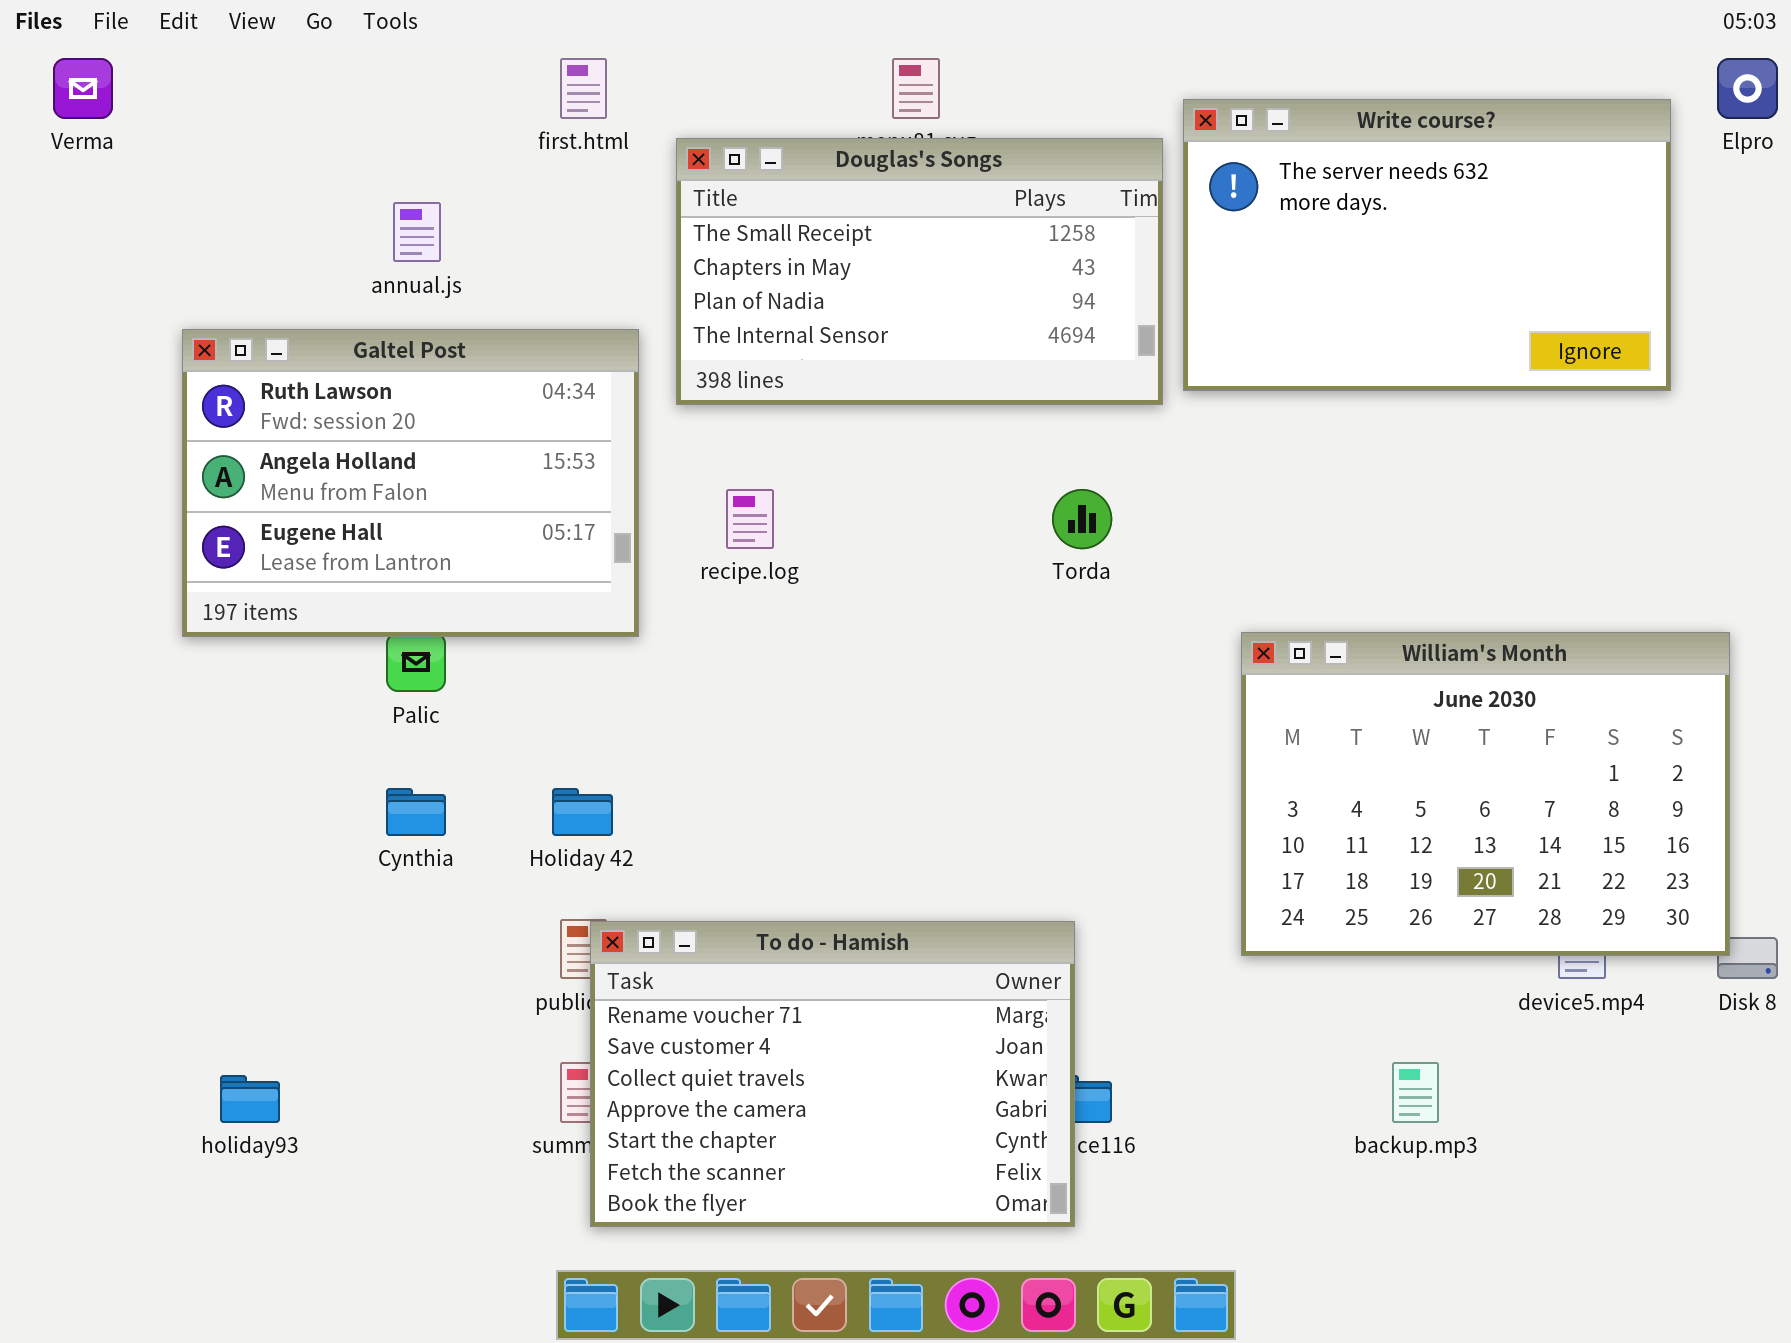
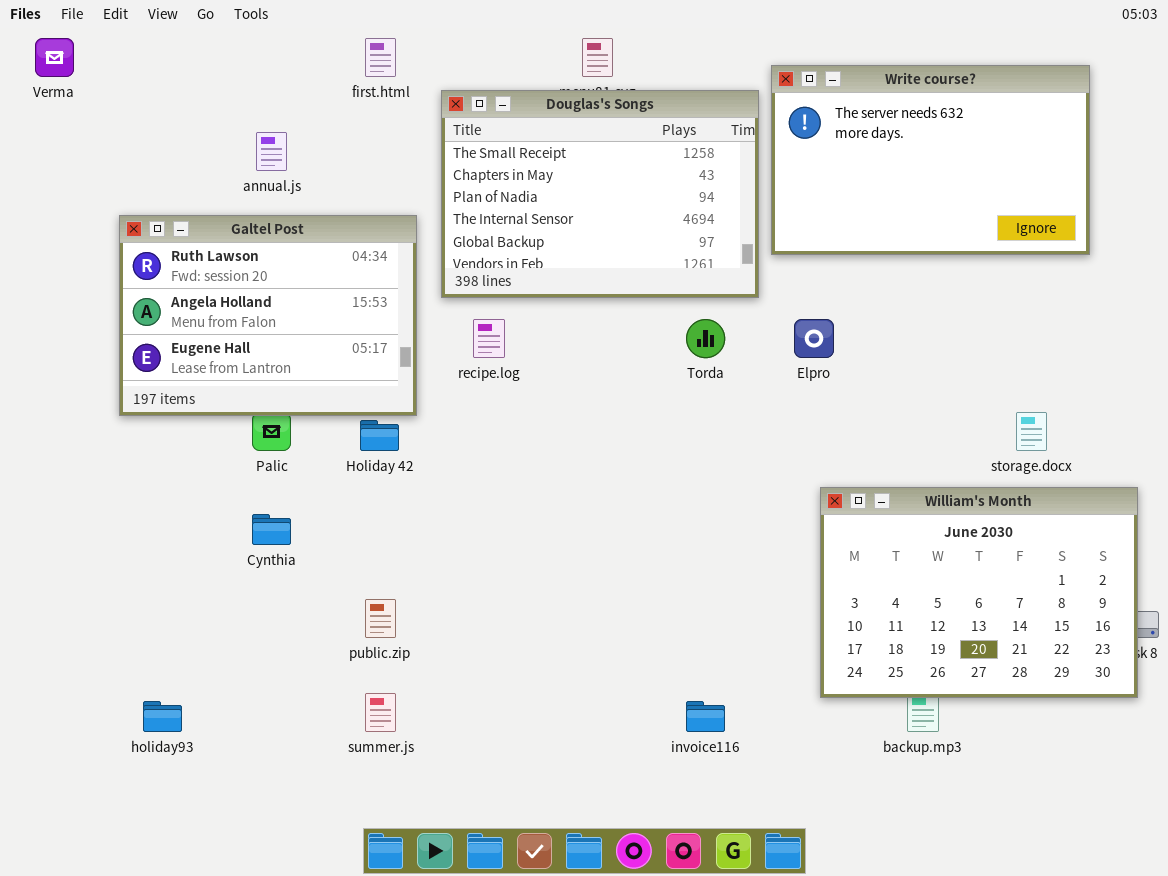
Elpro: [1717,58,1778,119] -> [794,319,834,358], moved
Douglas's Songs: [676,138,1163,405] -> [441,90,759,298], resized
William's Month: [1241,632,1730,956] -> [820,487,1138,698], moved
Holiday 42: [552,788,613,836] -> [360,420,399,451], moved
To do - Hamish: [590,921,1075,1227] -> none, closed

